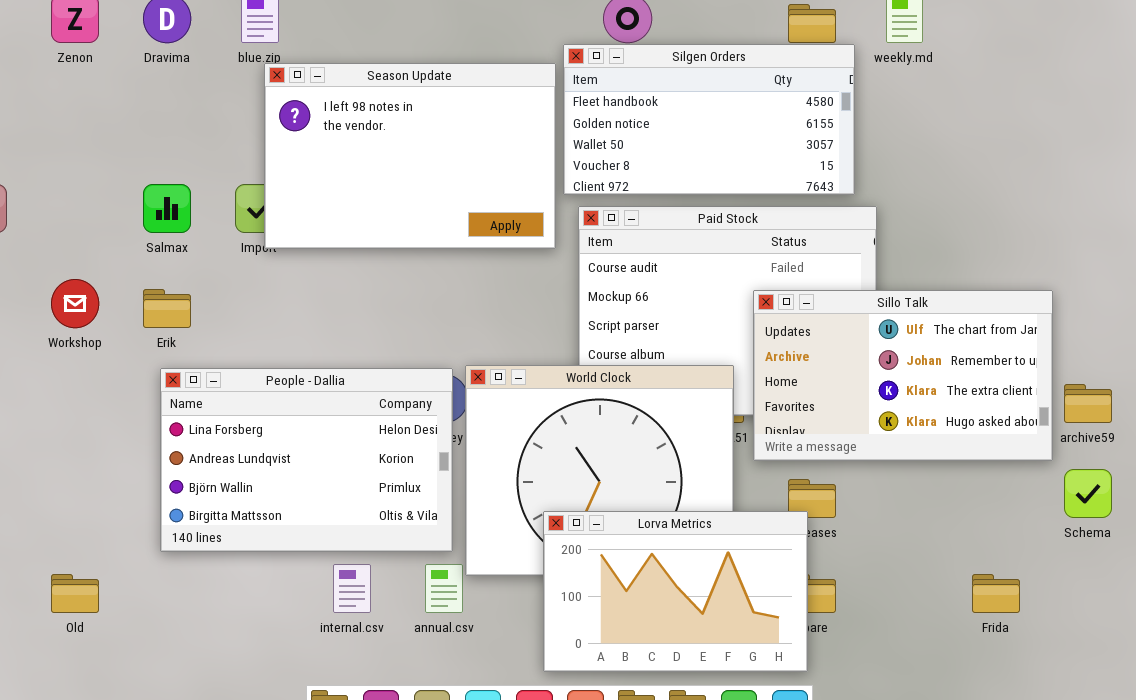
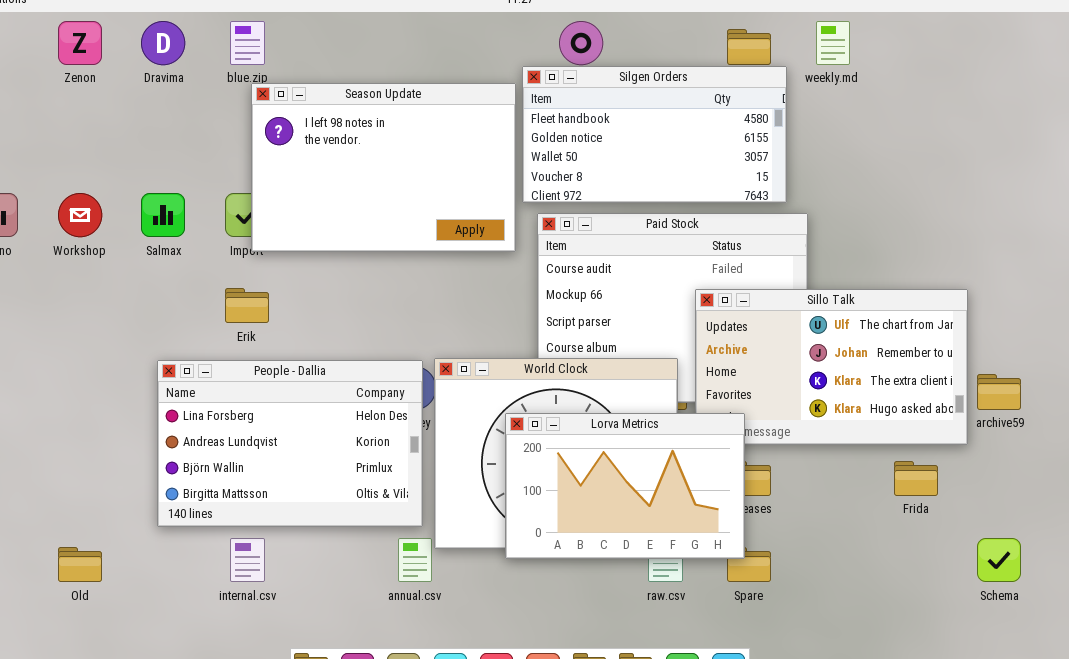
Workshop: [51,279,99,328] -> [58,193,102,237], moved
Erik: [143,289,191,328] -> [225,288,269,323], moved
Schema: [1064,469,1112,518] -> [977,538,1021,582], moved
Lorva Metrics: [543,511,808,672] -> [505,413,745,559], moved
internal.csv: [333,564,371,613] -> [230,538,265,582], moved
Frida: [972,574,1020,613] -> [894,461,938,496], moved

